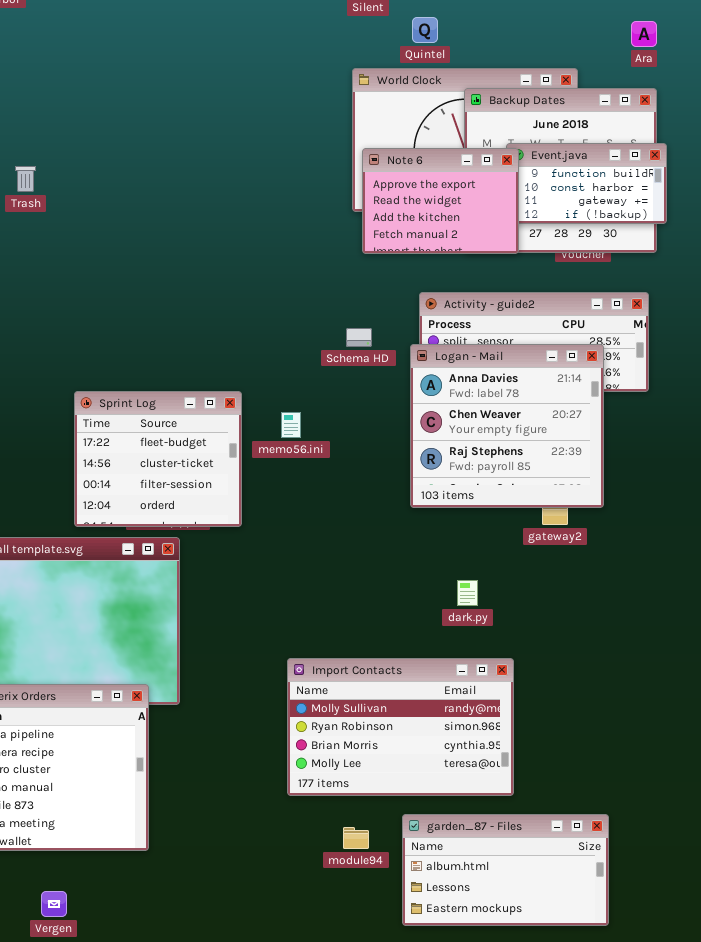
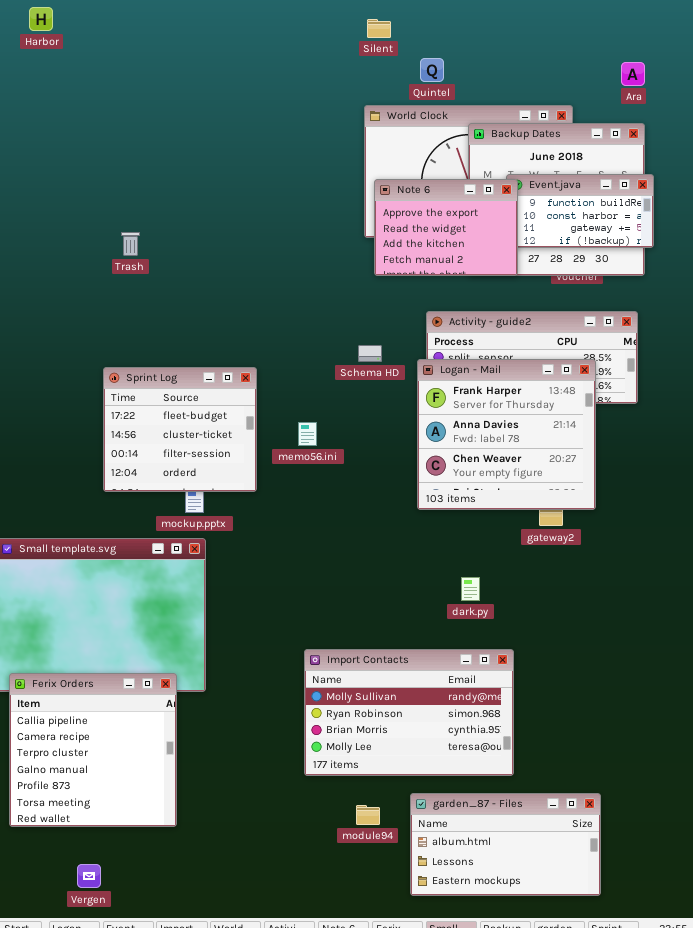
Trash: [15,166,36,192] -> [121,232,140,256], moved
Logan - Mail: [410,344,604,508] -> [417,359,596,510], scrolled up 1 row
Sprint Log: [74,391,242,527] -> [103,367,257,492], moved

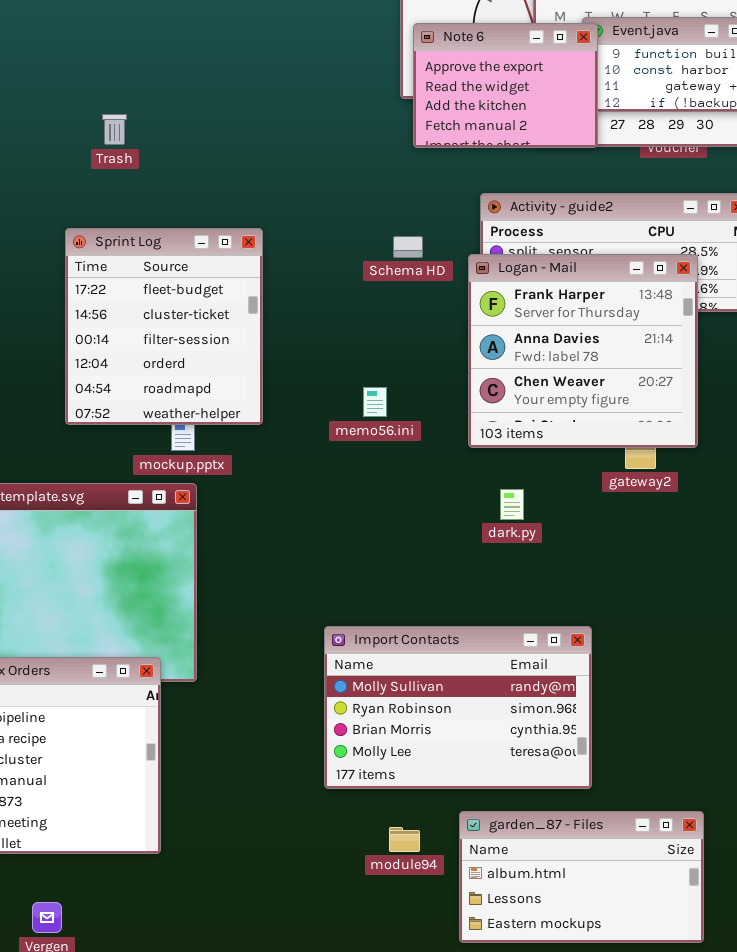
Trash: [121,232,140,256] -> [102,114,127,145], moved
Sprint Log: [103,367,257,492] -> [65,228,263,425], resized
memo56.ini: [298,422,317,446] -> [363,387,387,417], moved
dark.py: [461,577,480,601] -> [500,489,524,520], moved

